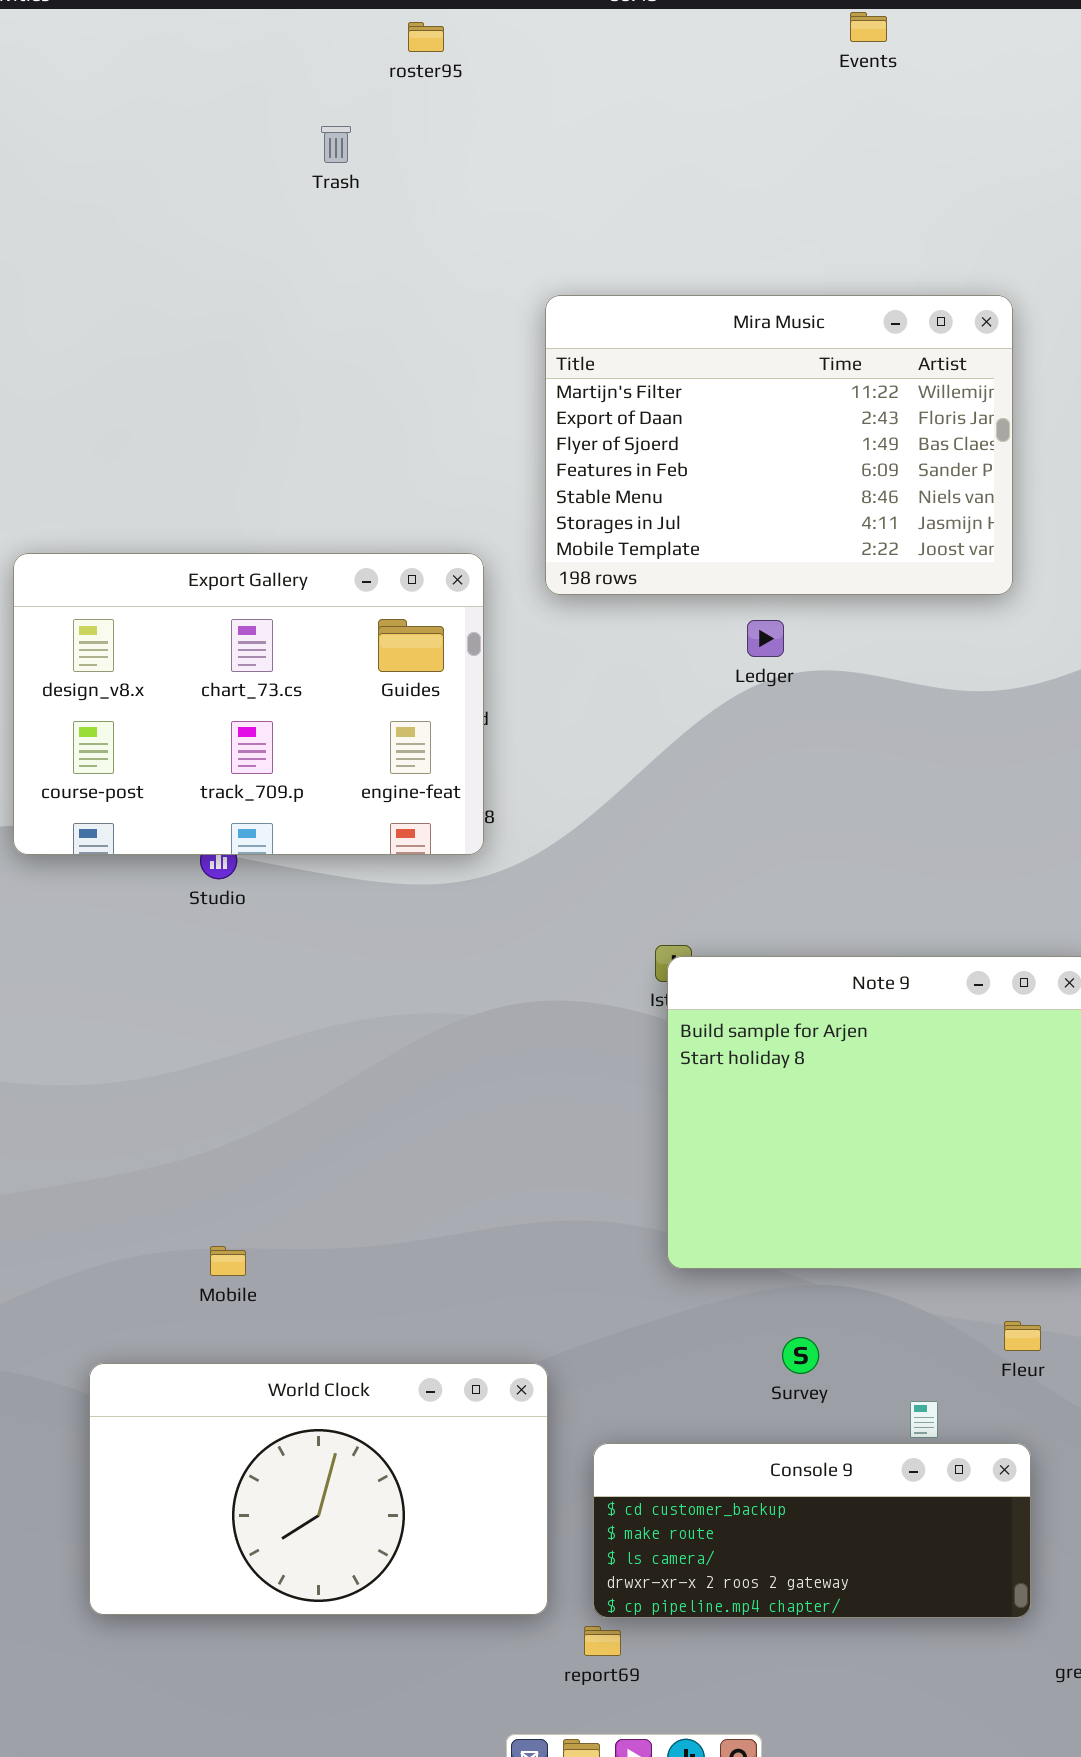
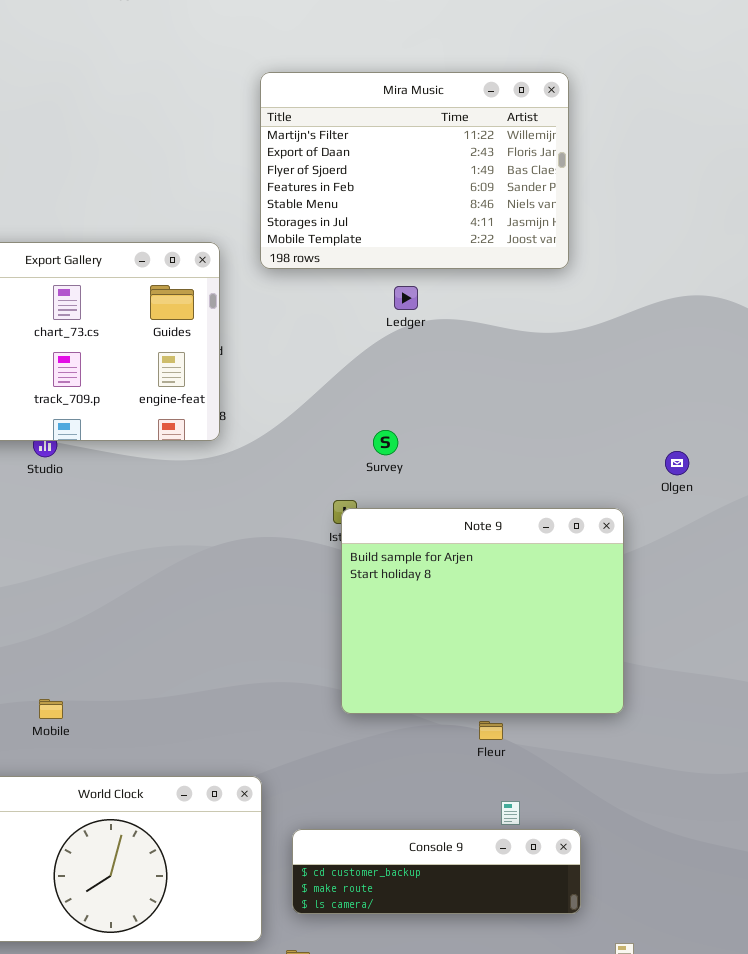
Fleur: [1004,1321,1041,1351] -> [479,721,503,740], moved
Survey: [782,1337,819,1374] -> [373,430,398,455], moved
Console 9: [593,1443,1031,1618] -> [292,829,581,914], resized

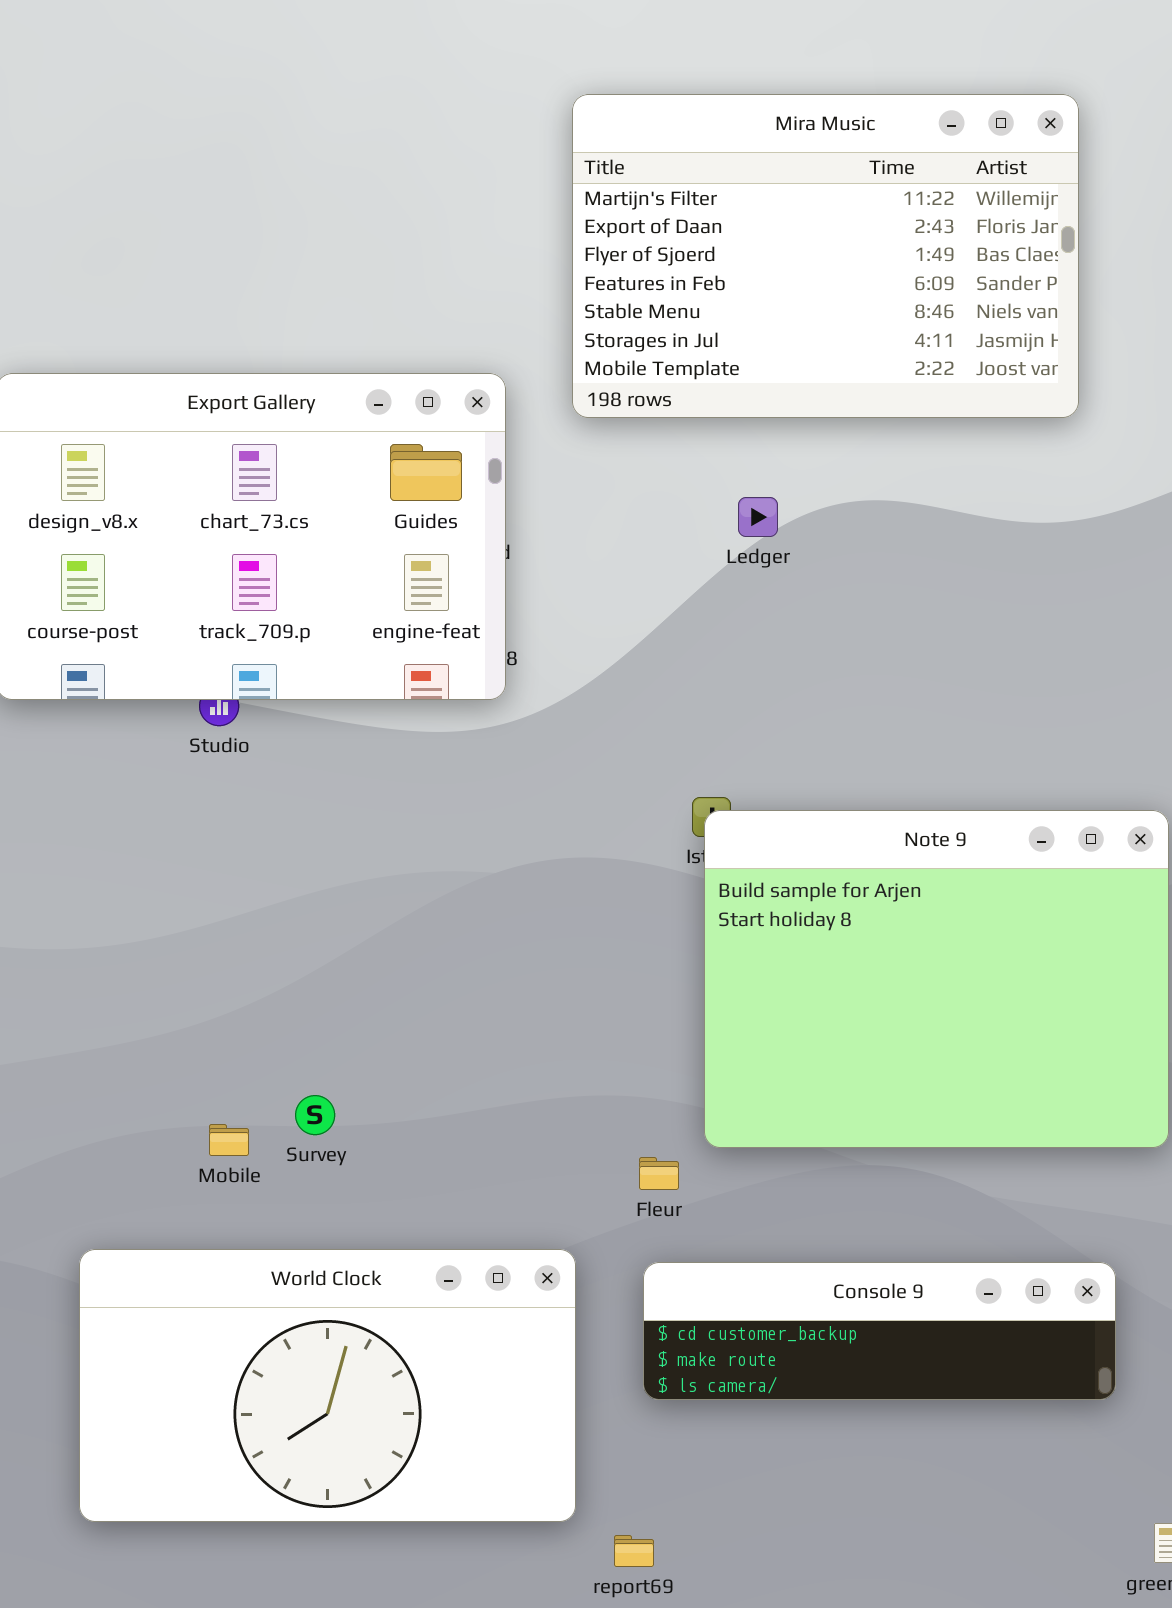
Ledger: [394,286,418,310] -> [738,497,778,537], moved
Survey: [373,430,398,455] -> [295,1095,335,1135], moved
Fleur: [479,721,503,740] -> [639,1157,679,1190], moved
Console 9: [292,829,581,914] -> [643,1262,1116,1400], moved

